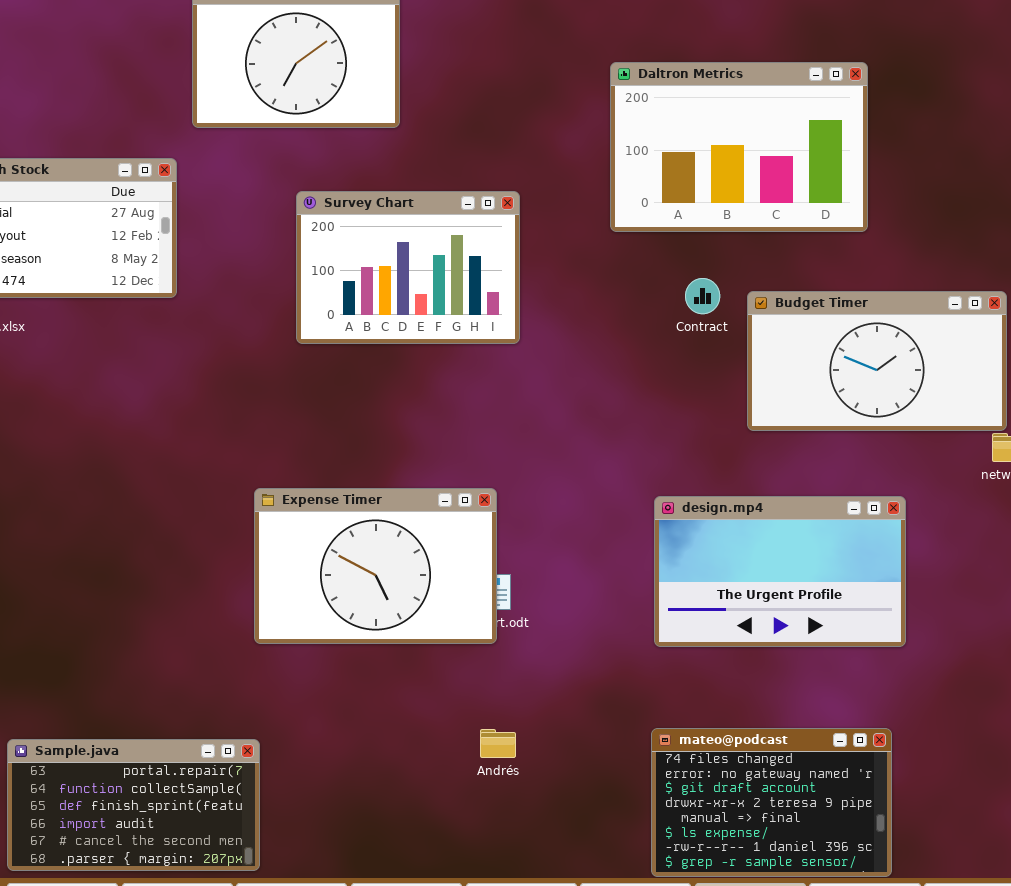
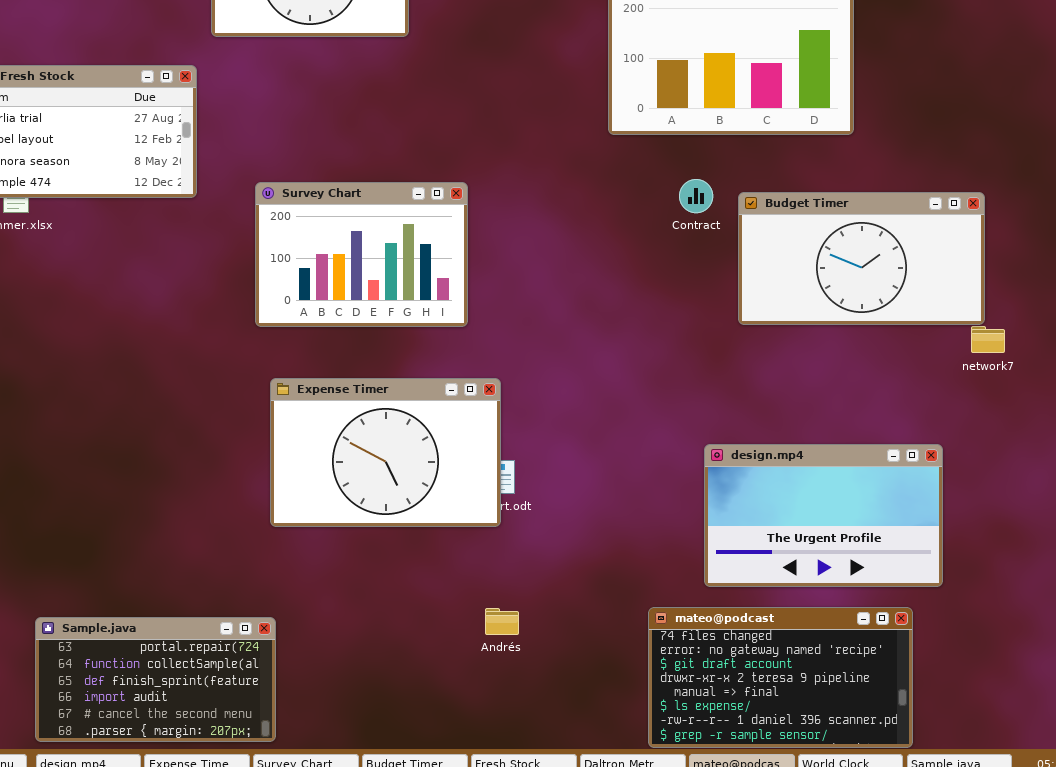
Survey Chart: [296,191,520,344] -> [255,182,468,327], moved
design.mp4: [654,496,906,647] -> [704,444,943,587], moved
mateo@podcast: [651,728,892,877] -> [648,607,913,748], resized

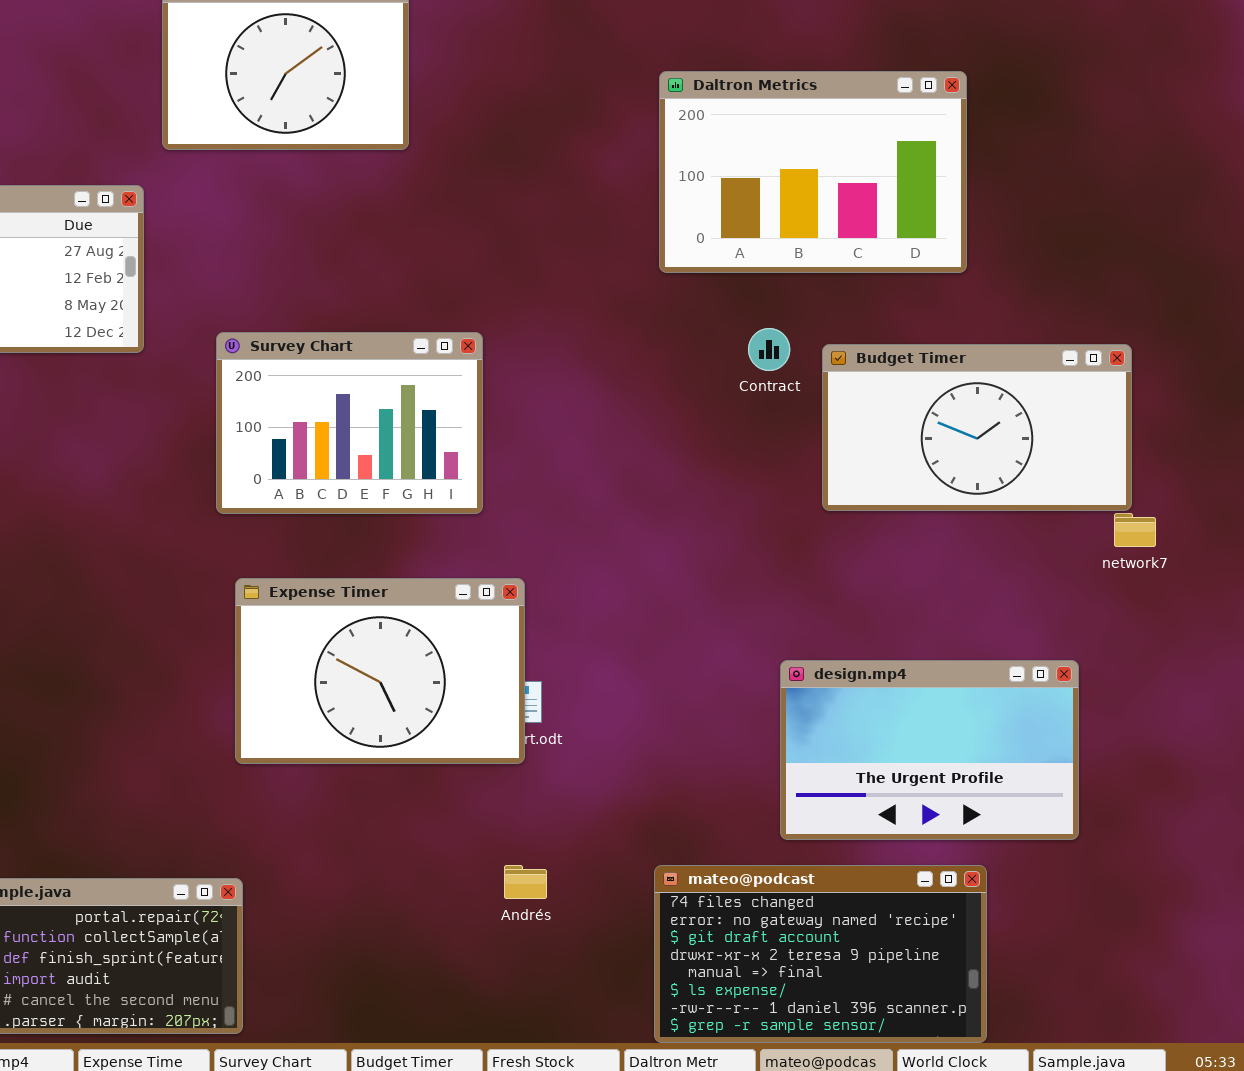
mateo@podcast: [648,607,913,748] -> [654,865,987,1043], moved

